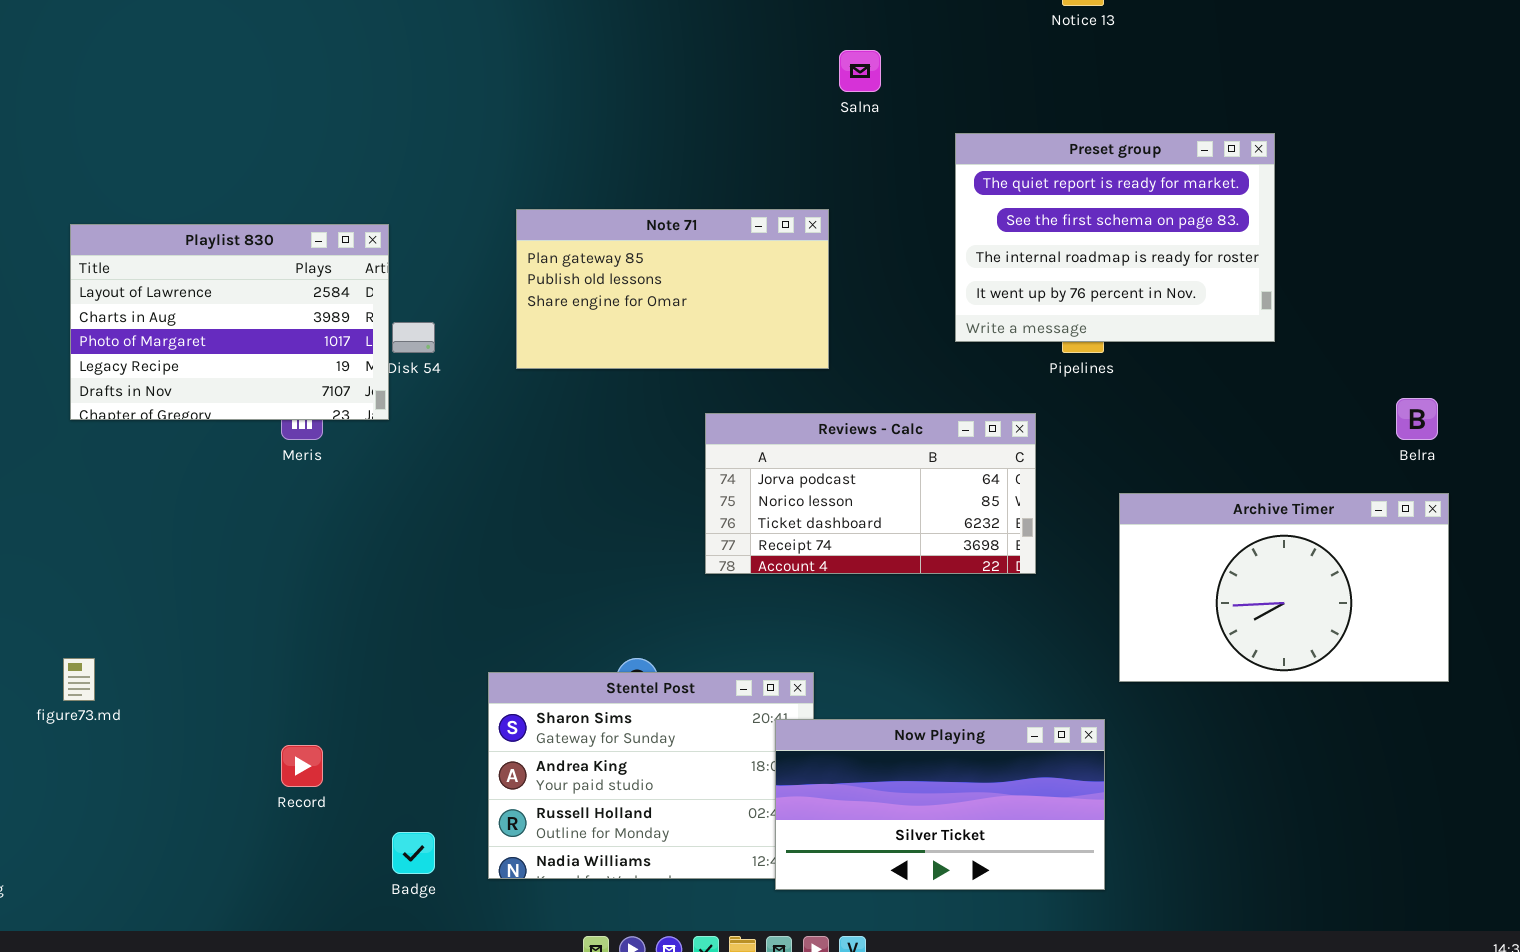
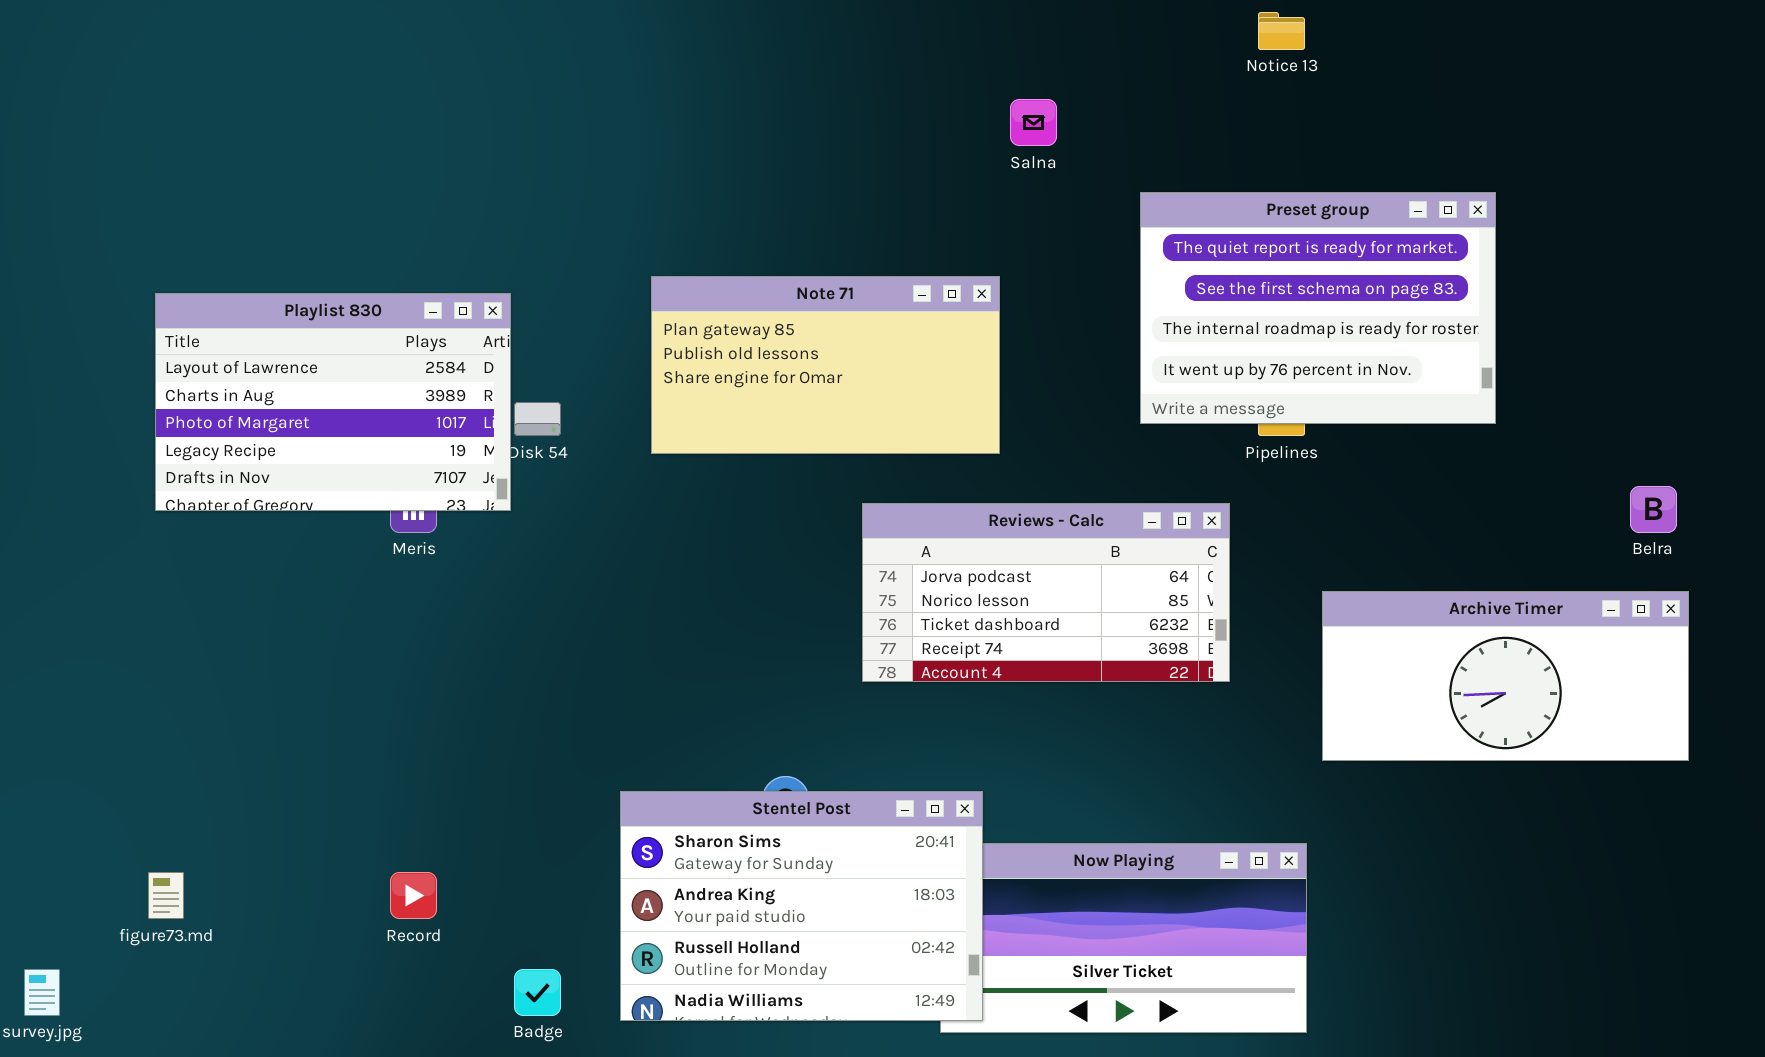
Archive Timer: [1119,493,1449,682] -> [1322,591,1689,761], resized
figure73.md: [63,658,95,701] -> [148,872,184,919], moved
Stentel Post: [488,672,814,879] -> [620,791,983,1021], raised

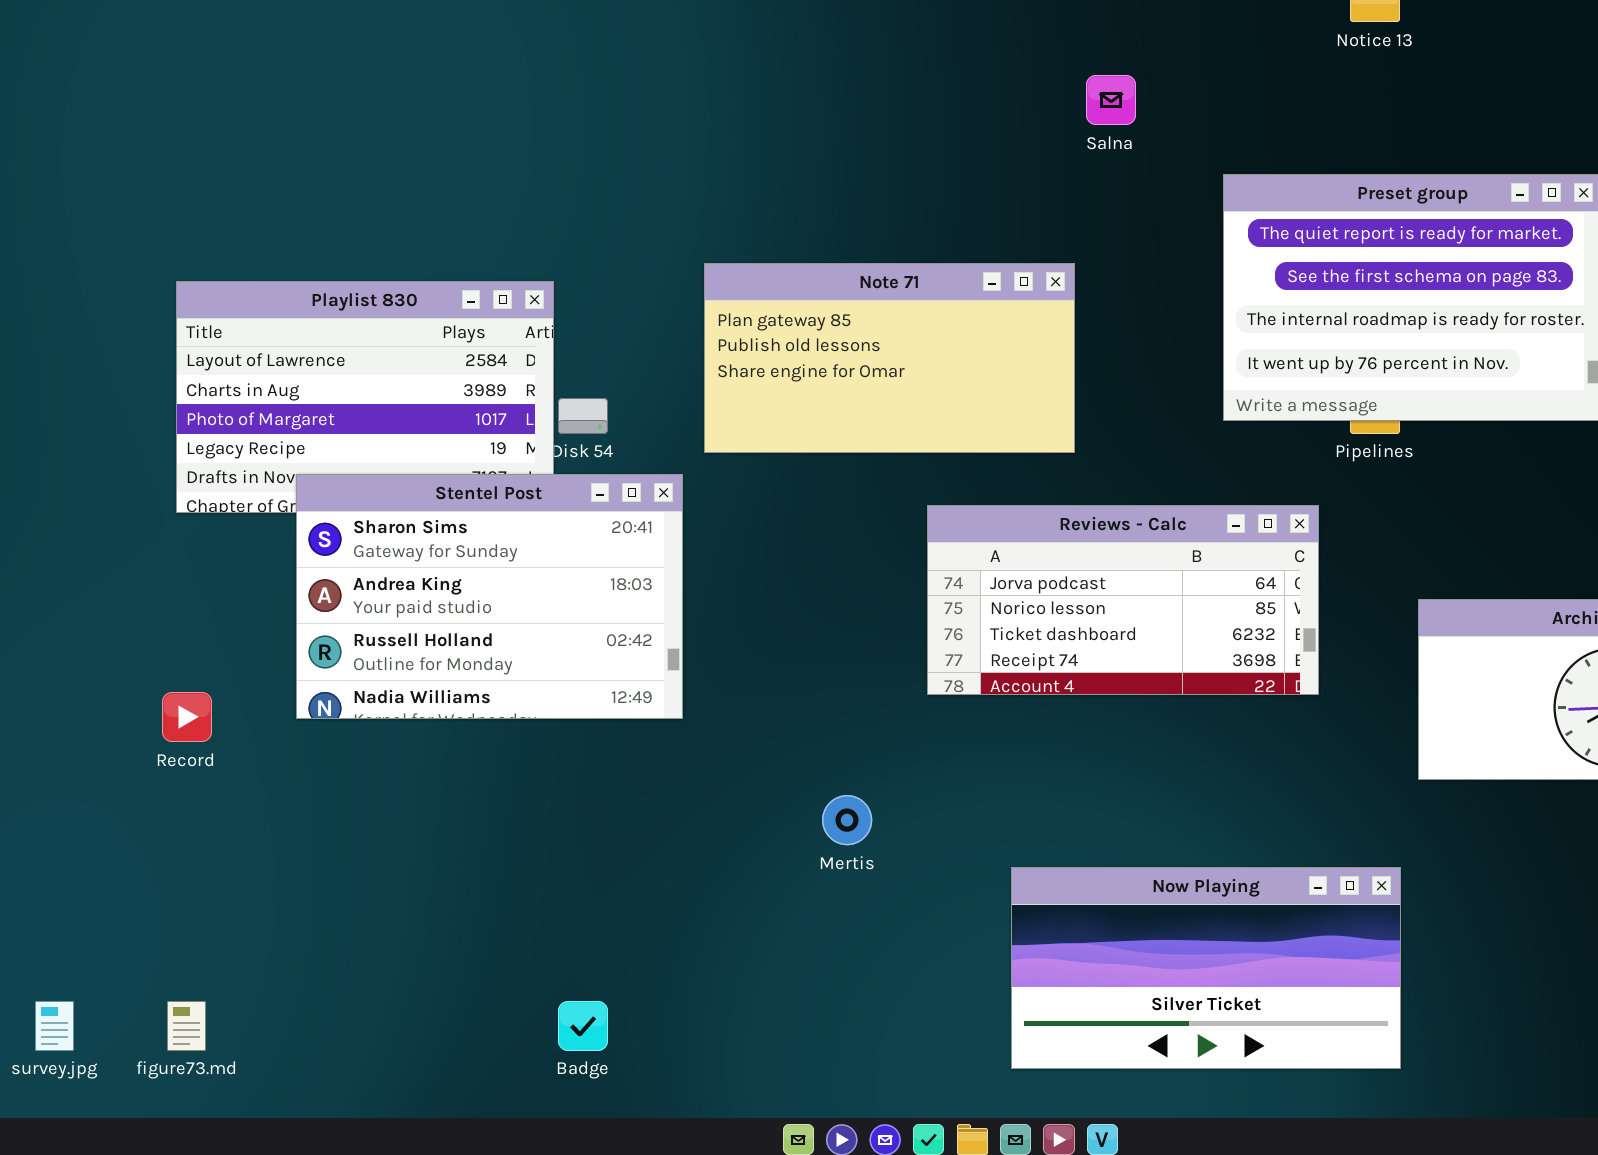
Stentel Post: [620,791,983,1021] -> [296,474,683,719], moved
figure73.md: [148,872,184,919] -> [167,1001,206,1051], moved
Record: [390,872,437,919] -> [162,692,212,742], moved

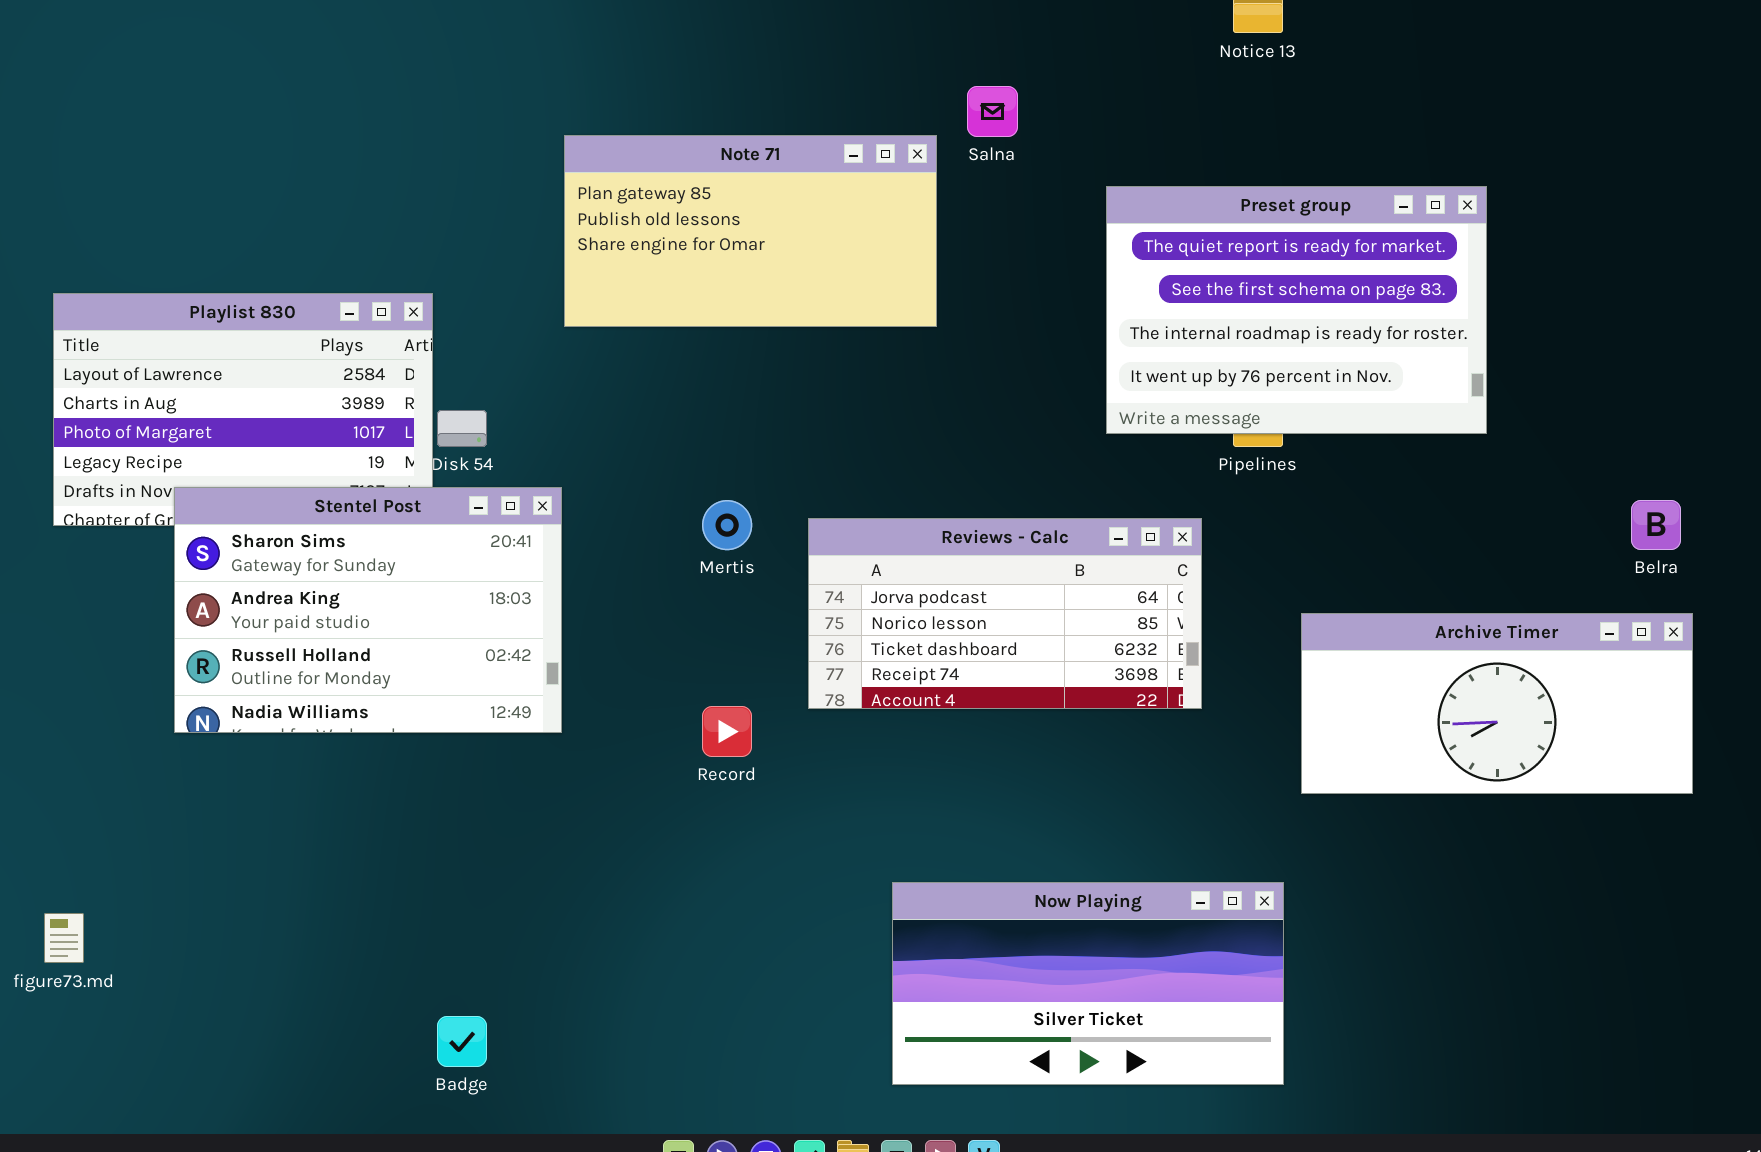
Note 71: [704,263,1075,453] -> [564,135,937,327], moved
Record: [162,692,212,742] -> [702,706,752,757], moved
Mertis: [822,795,872,845] -> [702,500,752,550], moved
figure73.md: [167,1001,206,1051] -> [44,913,84,963], moved

